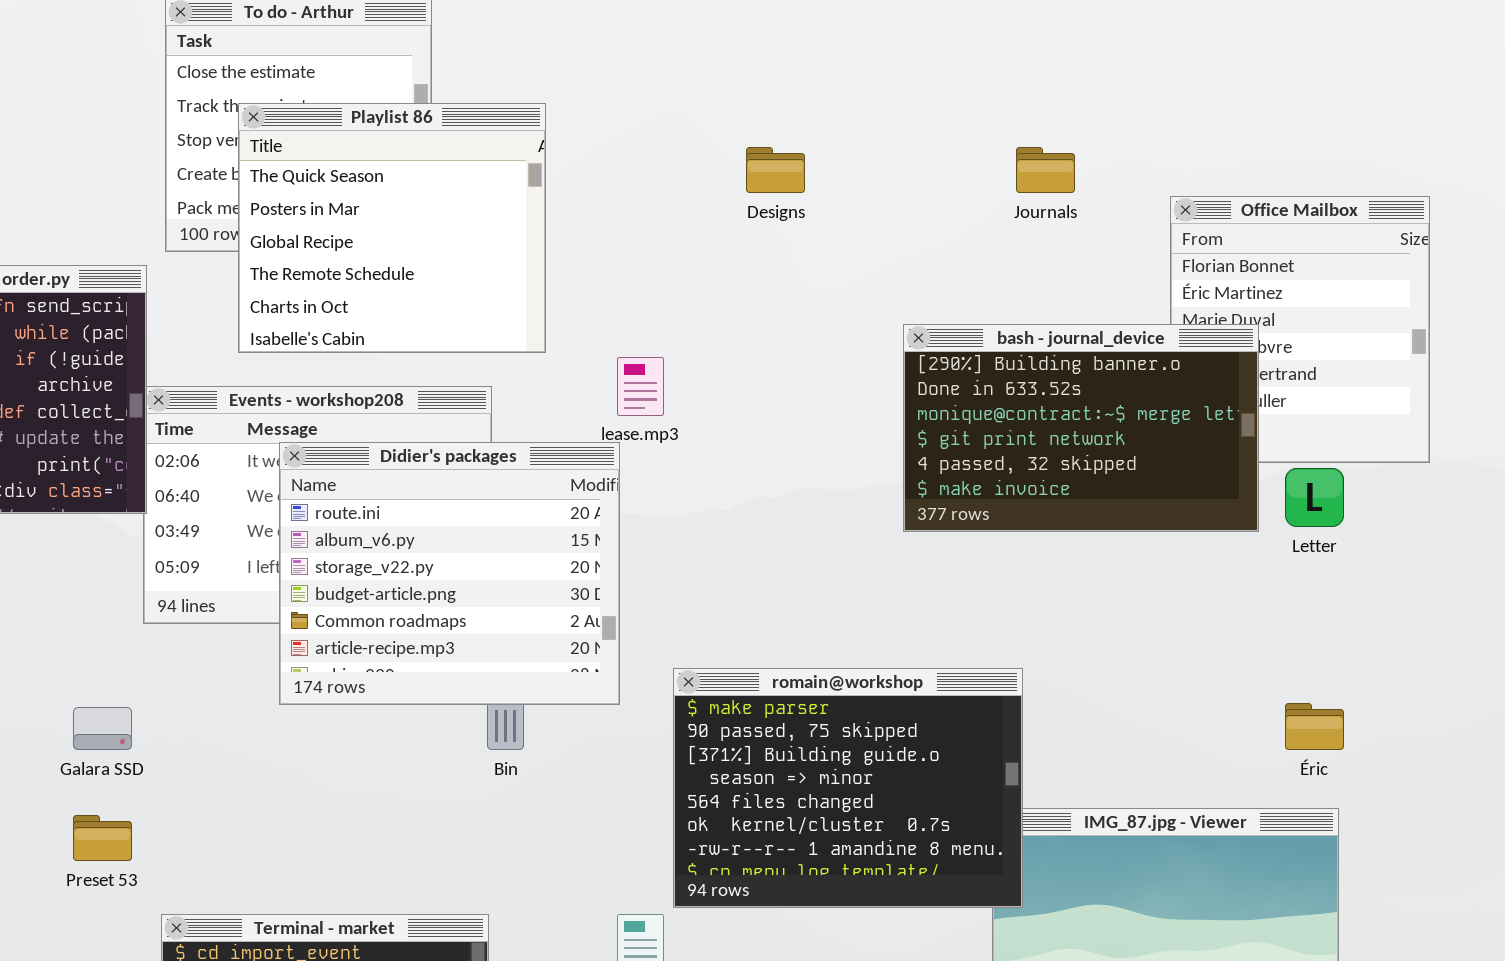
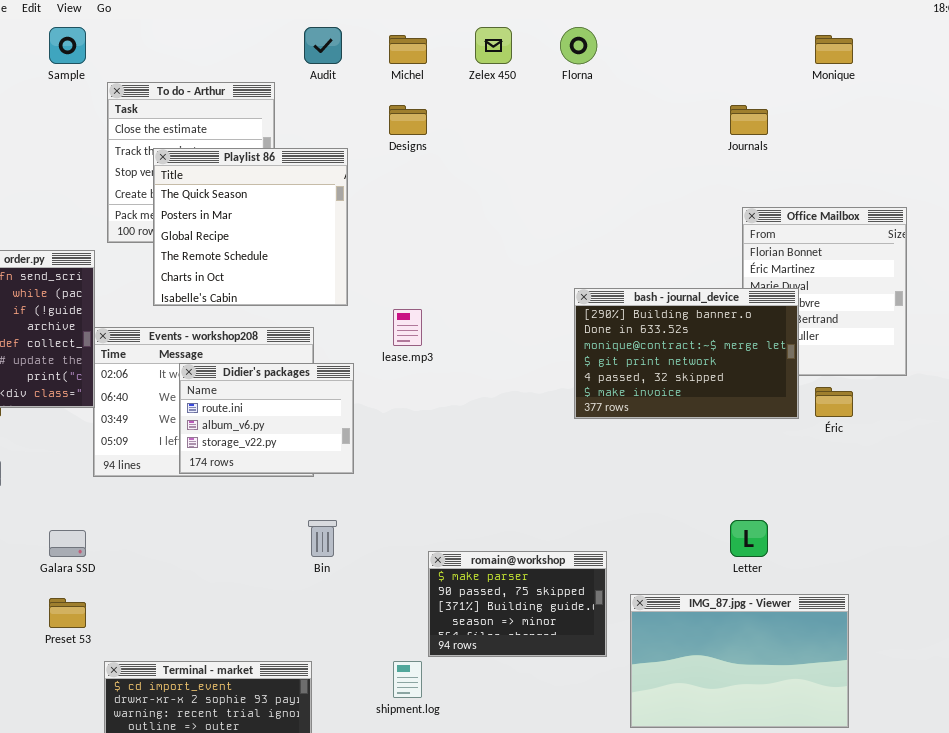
Designs: [746,147,805,193] -> [389,105,427,135], moved
Journals: [1016,147,1075,193] -> [730,105,768,135], moved
Didier's packages: [279,442,620,705] -> [179,363,354,474], resized
Letter: [1285,468,1344,527] -> [730,520,768,557], moved
romain@workshop: [673,668,1023,908] -> [428,551,607,657], resized
Éric: [1285,703,1344,750] -> [815,387,853,417], moved

